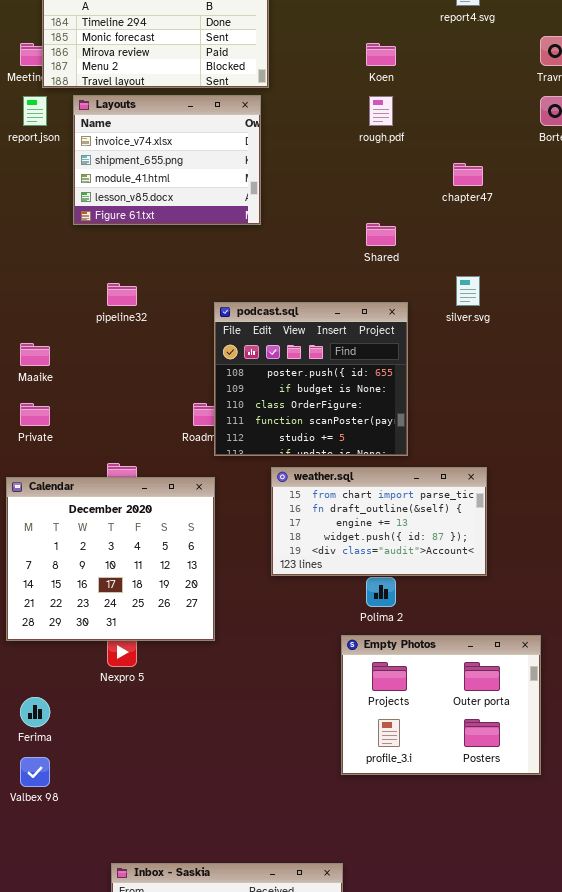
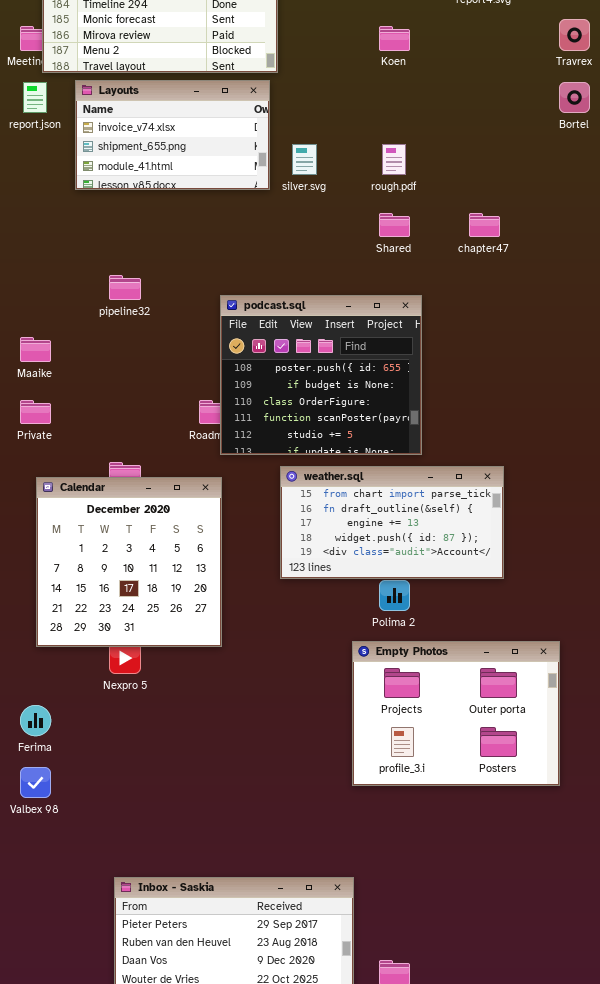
Layouts: [73,95,261,225] -> [75,80,270,190], resized
rough.pdf: [369,96,393,126] -> [382,144,406,175], moved
chapter47: [453,163,483,186] -> [469,213,500,237], moved
silver.svg: [456,276,480,306] -> [292,144,317,175], moved
Calendar: [6,477,215,641] -> [36,477,222,647], resized

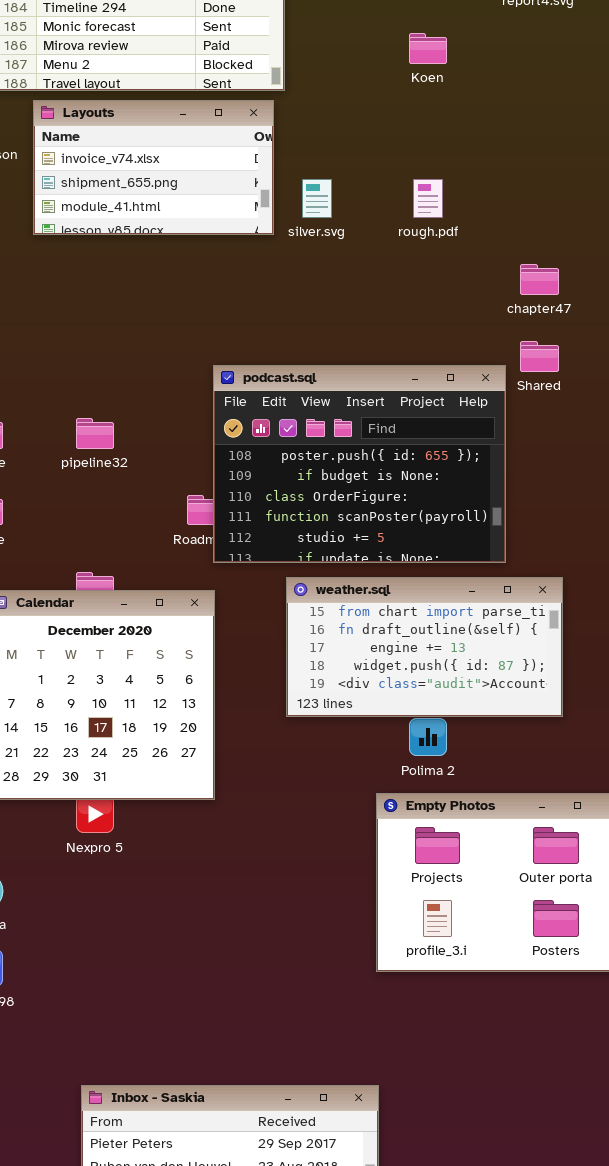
Shared: [379,213,410,237] -> [520,341,559,372], moved
pipeline32: [109,275,141,300] -> [76,418,114,449], moved
podcast.sql: [220,295,422,455] -> [213,365,506,563], resized

